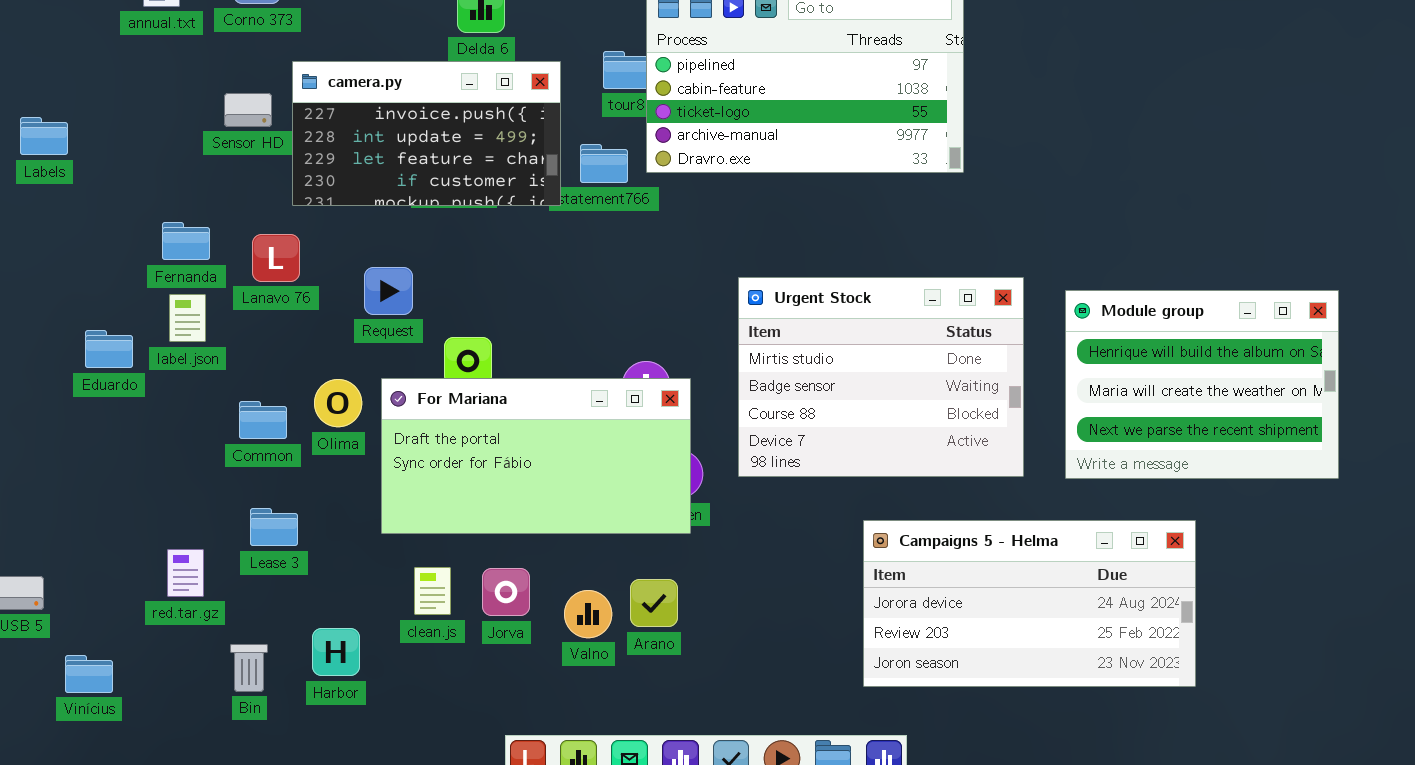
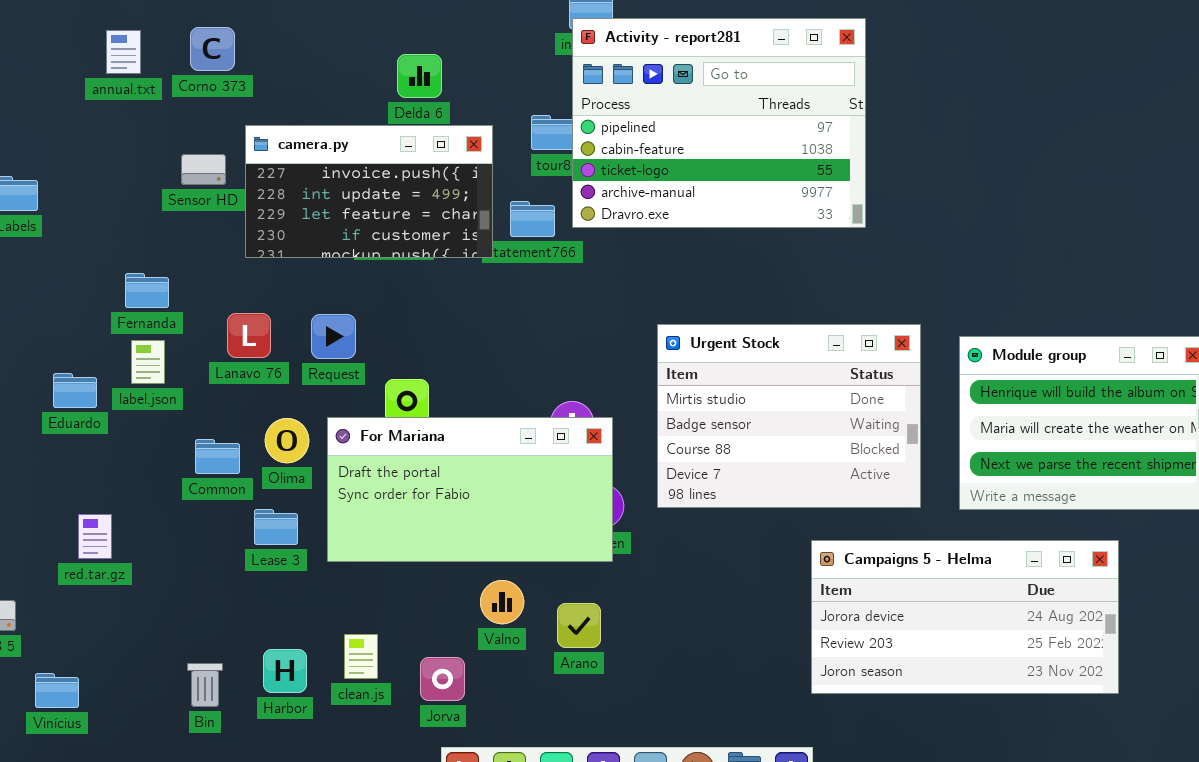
Lanavo 76: [252,234,300,282] -> [227,313,271,358], moved
Lease 3: [250,508,298,546] -> [254,509,298,545], moved
Campaigns 5 - Helma: [863,520,1196,687] -> [811,540,1119,694], moved
red.tar.gz: [167,549,204,597] -> [78,514,112,559], moved
clean.js: [414,567,451,615] -> [344,634,378,679], moved
Jorva: [482,568,530,616] -> [420,657,465,701], moved
Valno: [564,590,612,638] -> [480,580,524,624], moved

